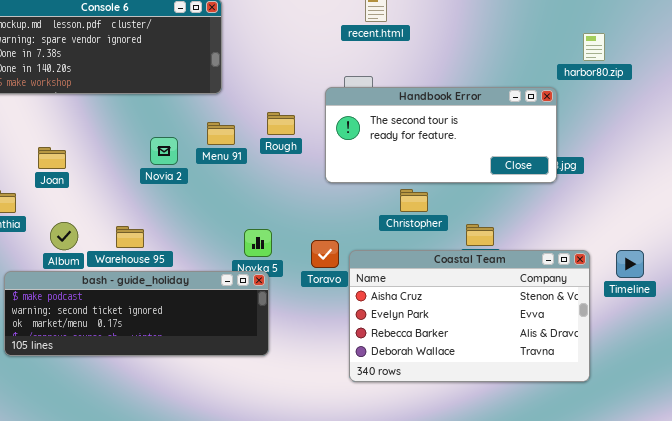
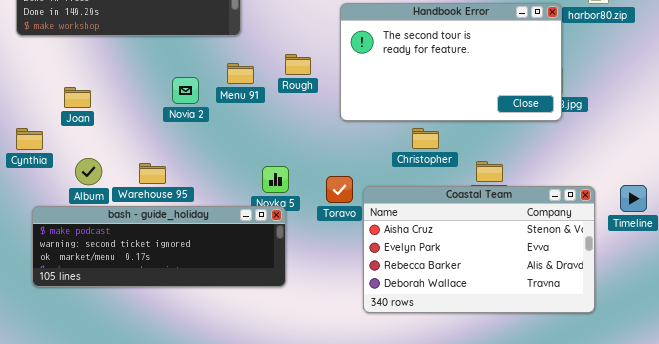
Handbook Error: [325,87,557,183] -> [340,3,562,121], resized

